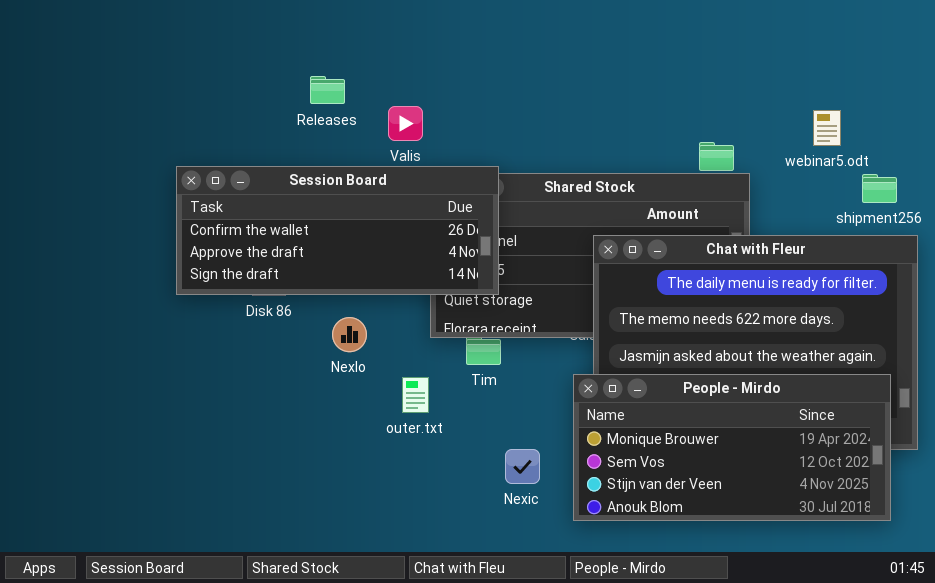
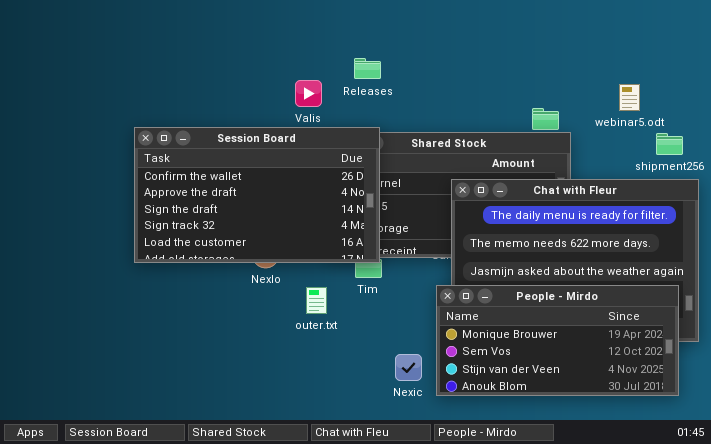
Releases: [310,76,345,104] -> [354,58,381,79], moved
Session Board: [176,166,499,295] -> [134,127,380,263], resized
Nexic: [505,449,540,484] -> [395,354,422,381], moved

